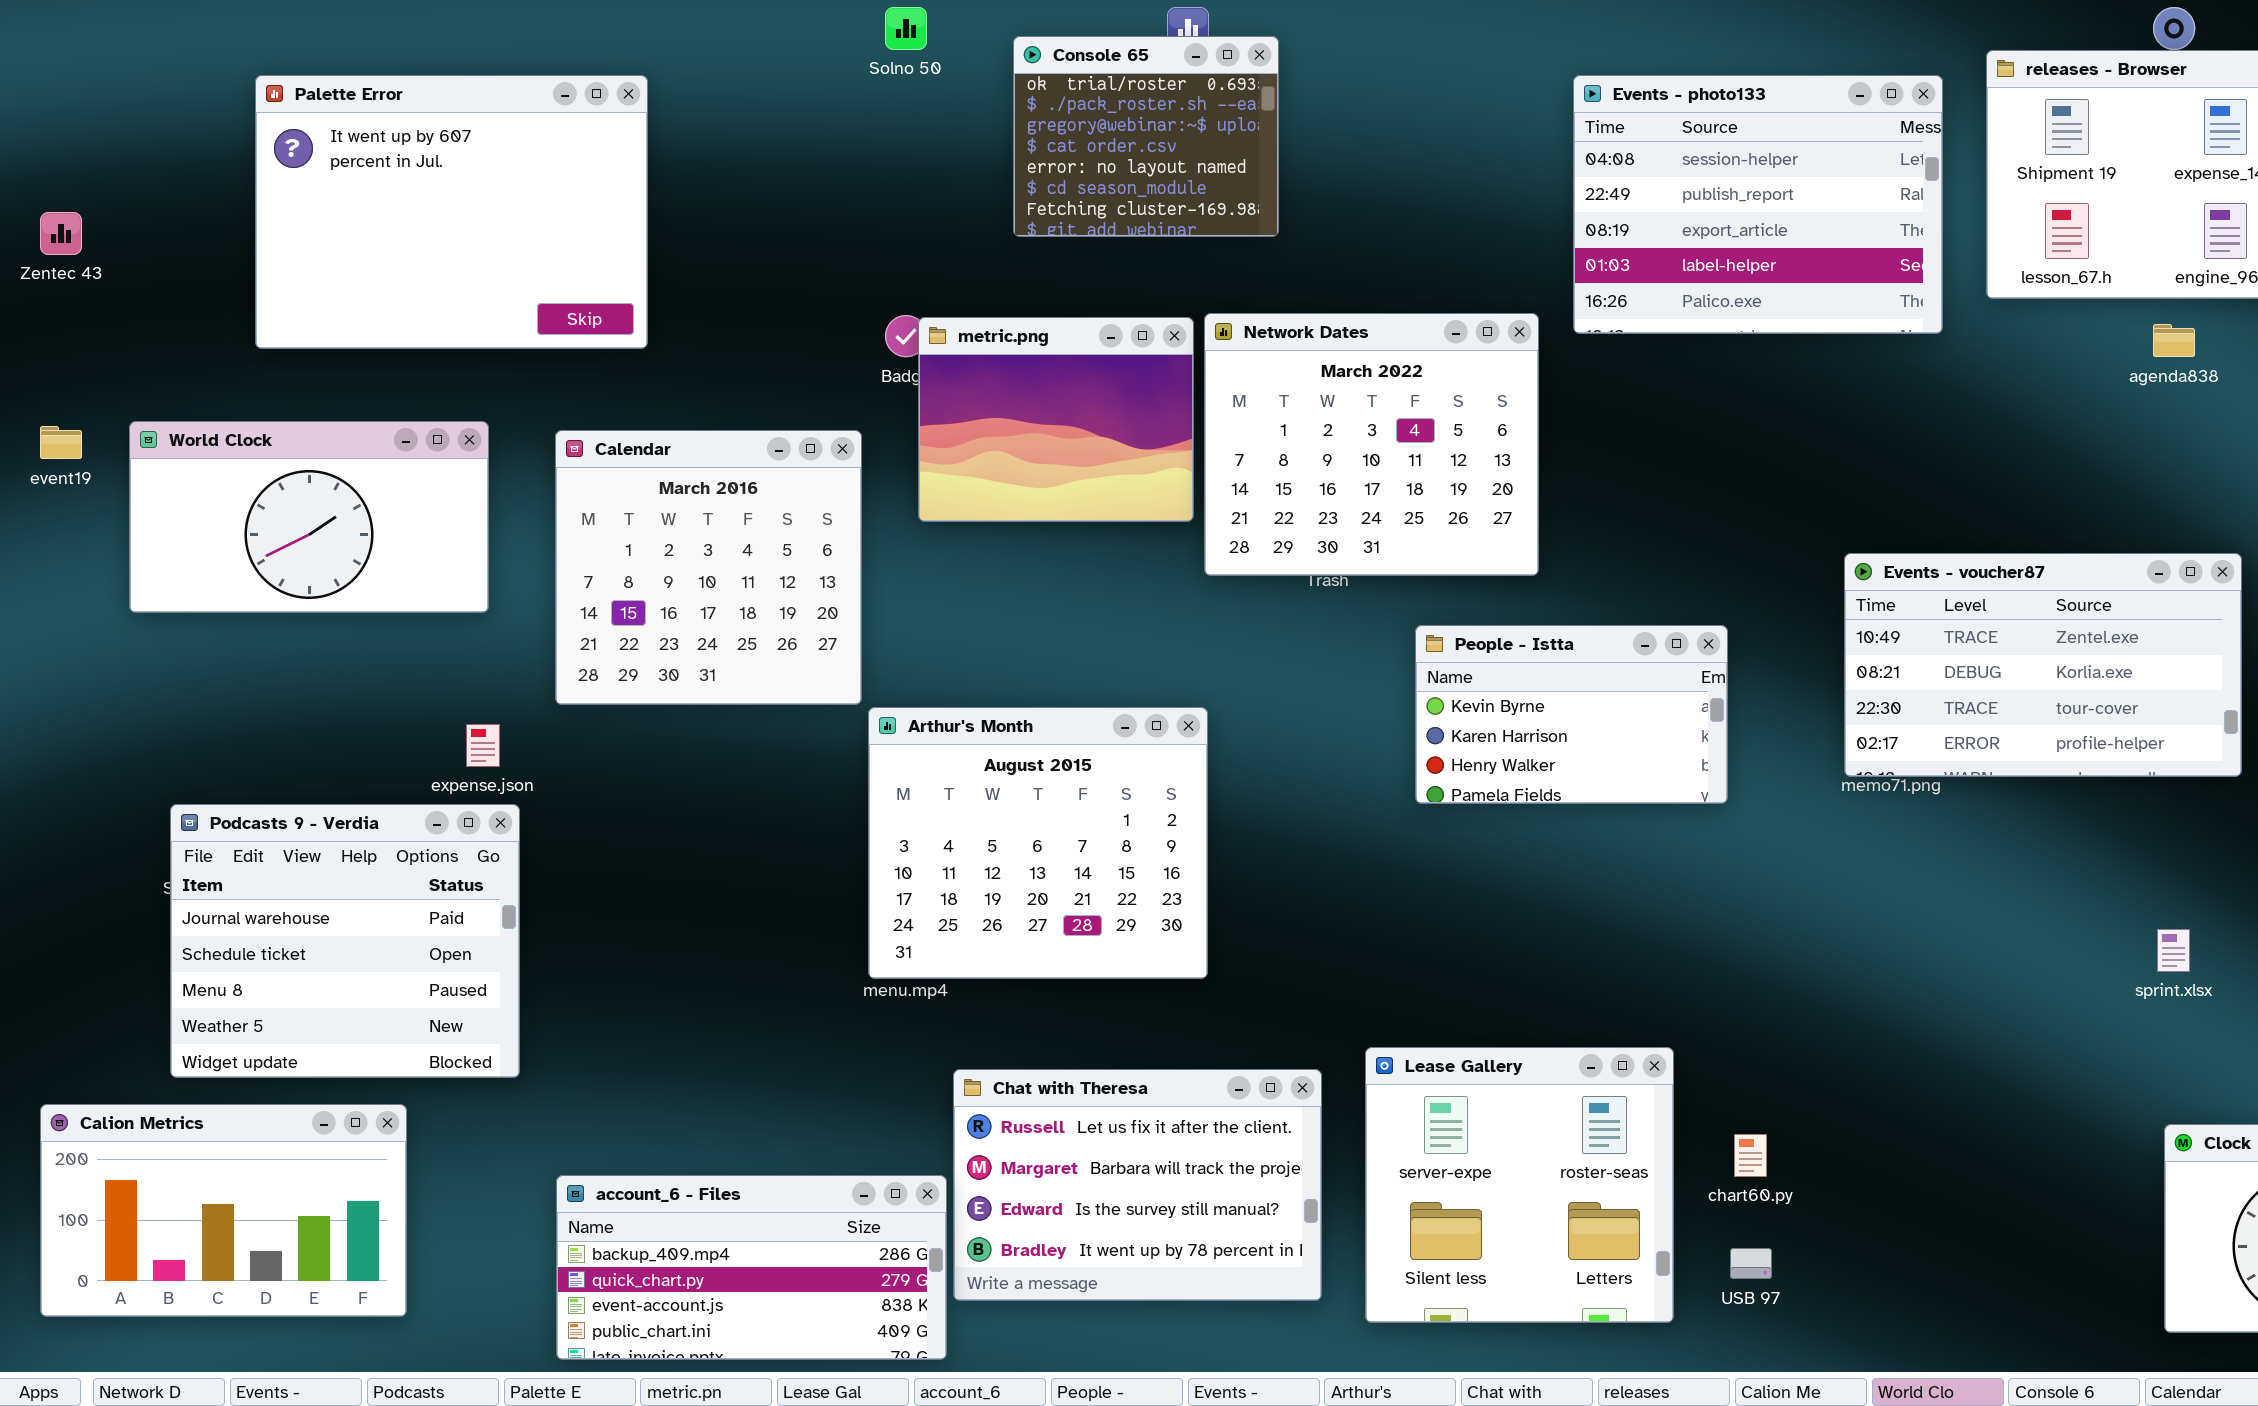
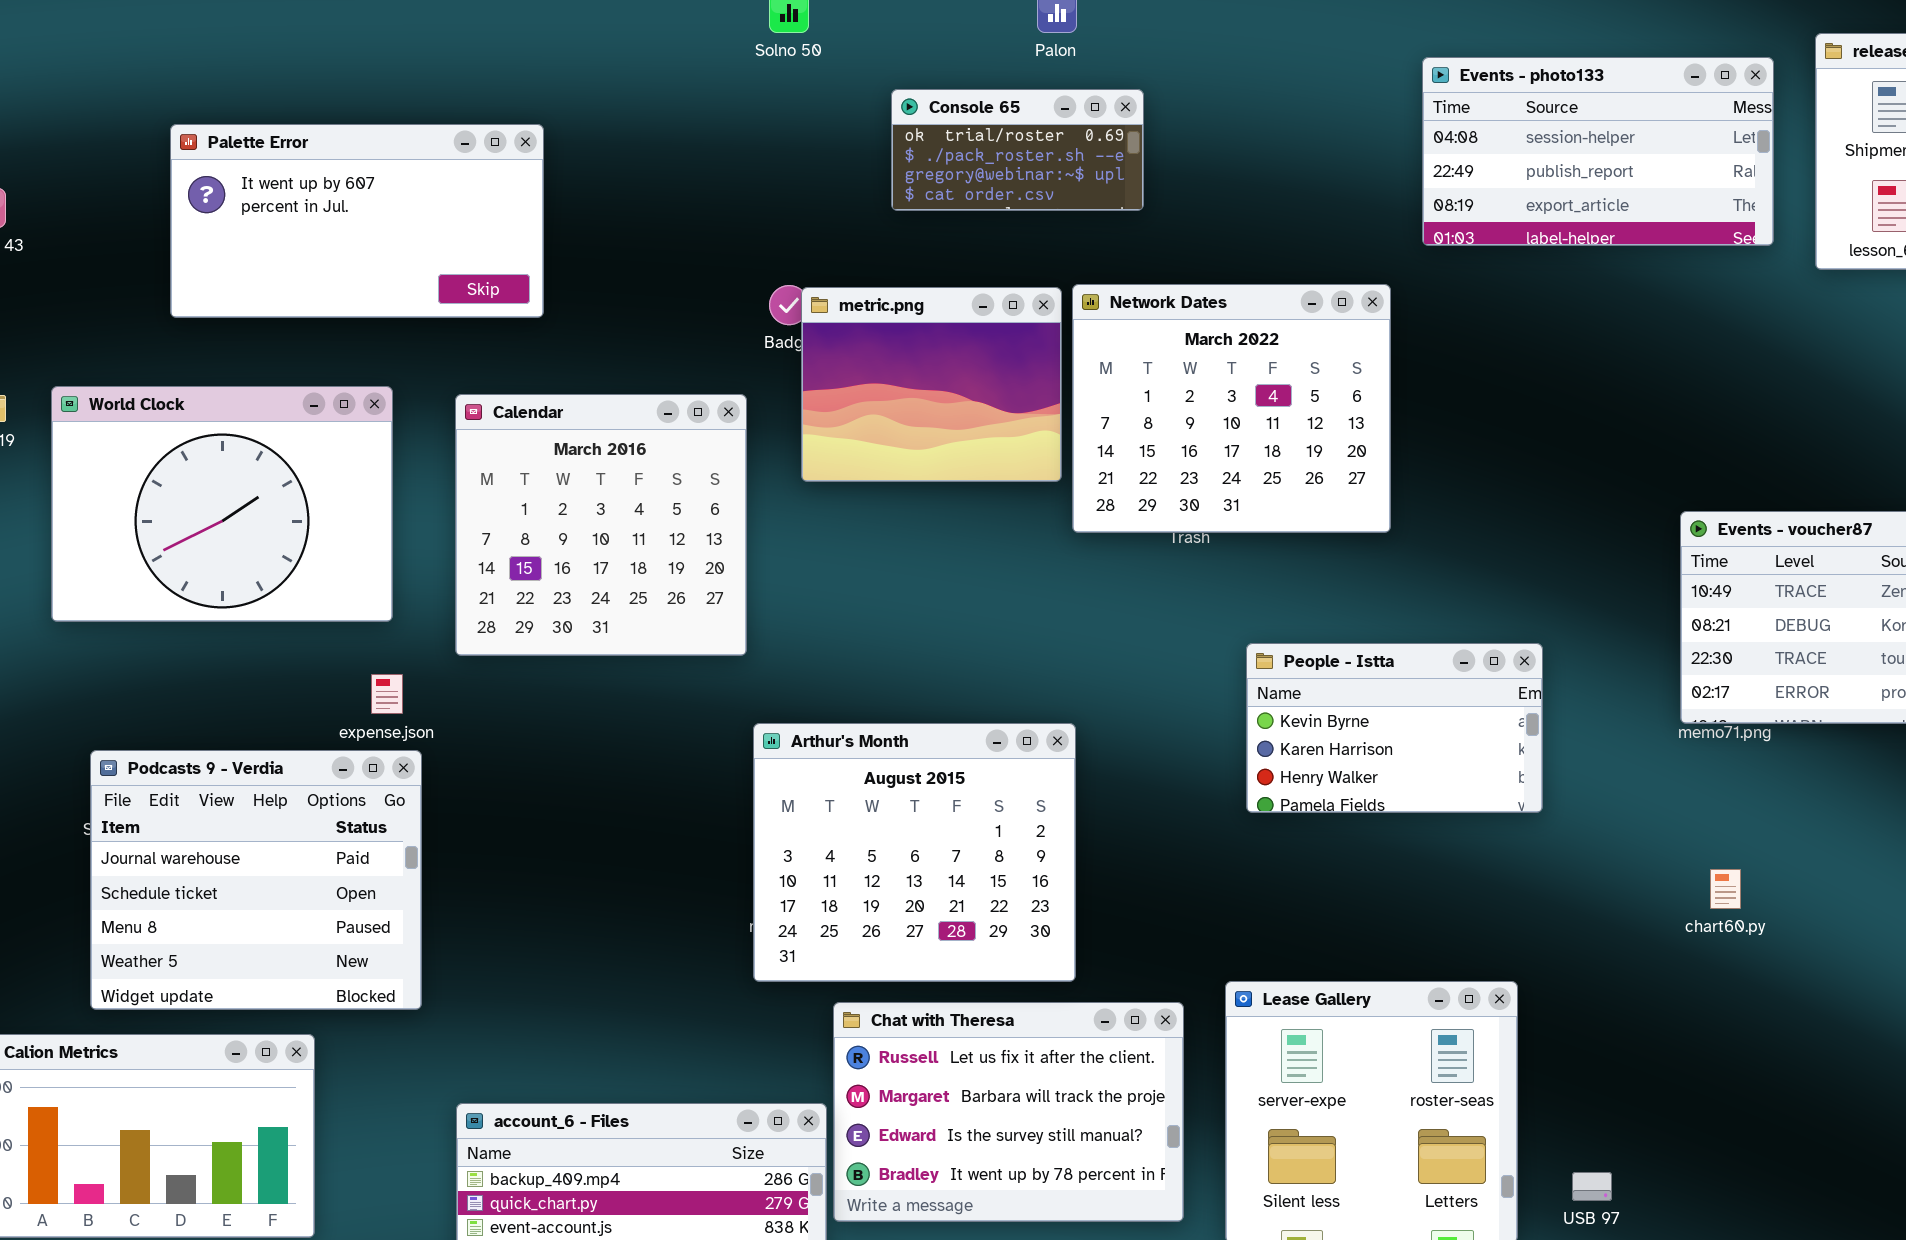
Console 65: [1013,36,1279,237] -> [891,89,1144,211], resized
Palette Error: [255,75,648,349] -> [170,124,544,318], resized
Events - photo133: [1573,75,1943,334] -> [1422,57,1774,246], resized
World Clock: [129,421,489,613] -> [51,386,393,622], resized
People - Istta: [1415,625,1728,804] -> [1246,643,1543,813], moved
Arthur's Month: [868,707,1208,979] -> [753,723,1076,982], moved
chart60.py: [1734,1134,1767,1177] -> [1710,869,1741,909], moved

